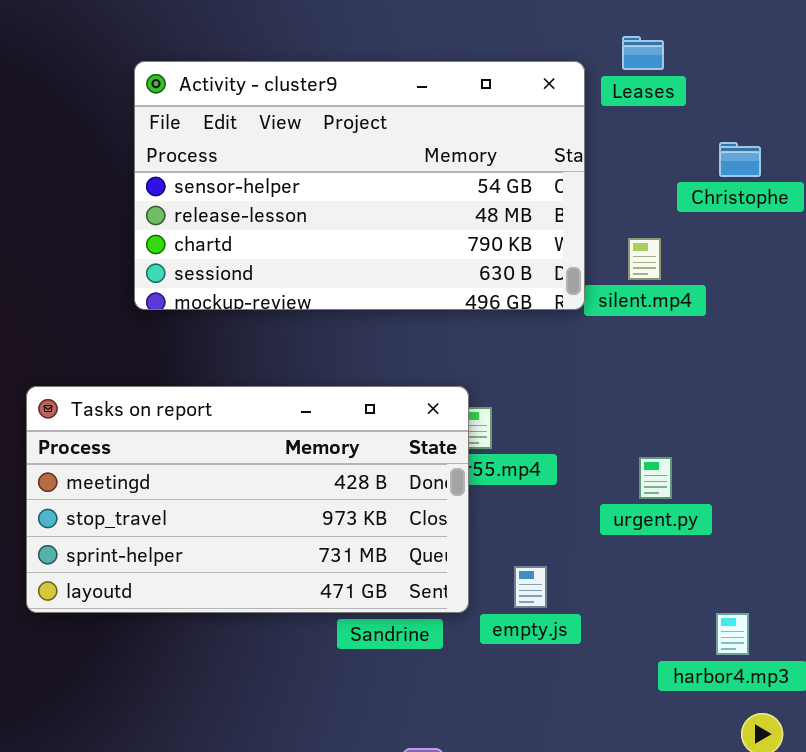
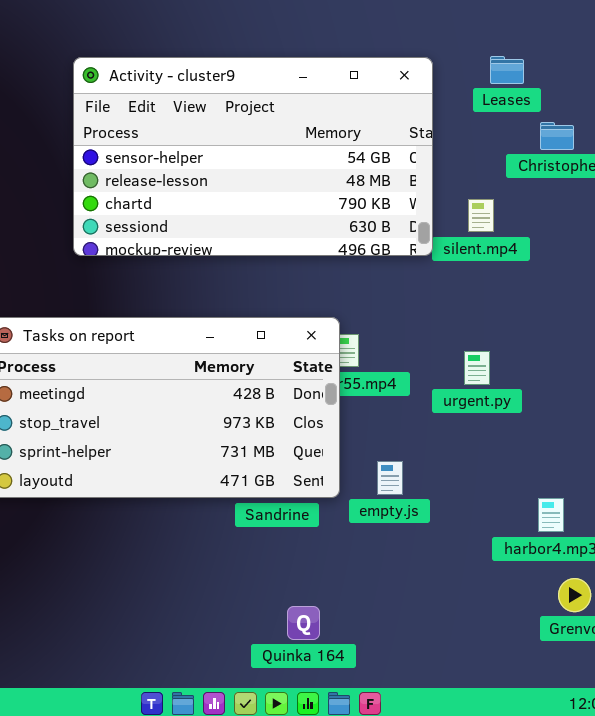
Leases: [622,36,664,70] -> [490,56,524,84], moved
urgent.py: [639,457,672,499] -> [464,351,490,385], moved

